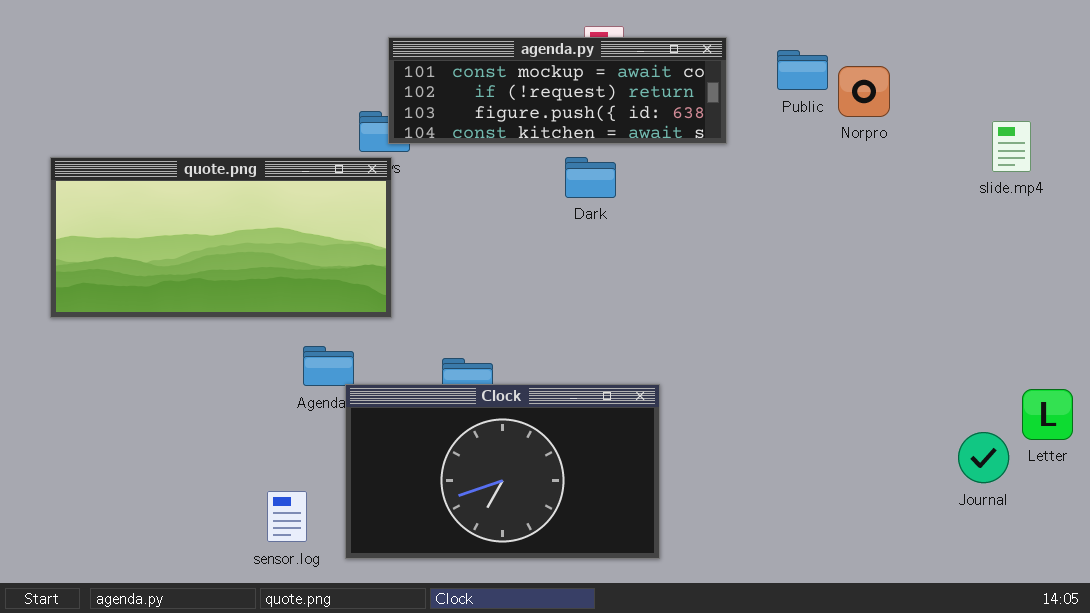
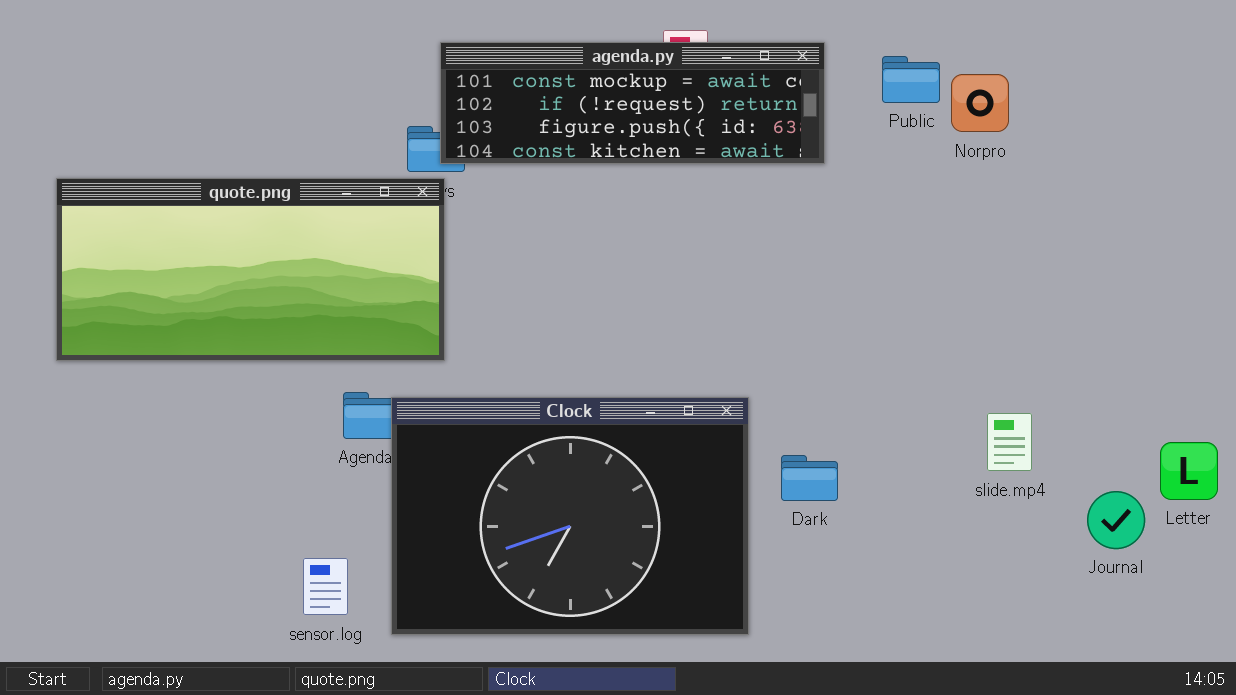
slide.mp4: [992,121,1031,172] -> [987,413,1032,471], moved
Dark: [565,157,616,198] -> [781,455,838,501], moved
Clock: [345,384,660,559] -> [391,397,749,635], resized

